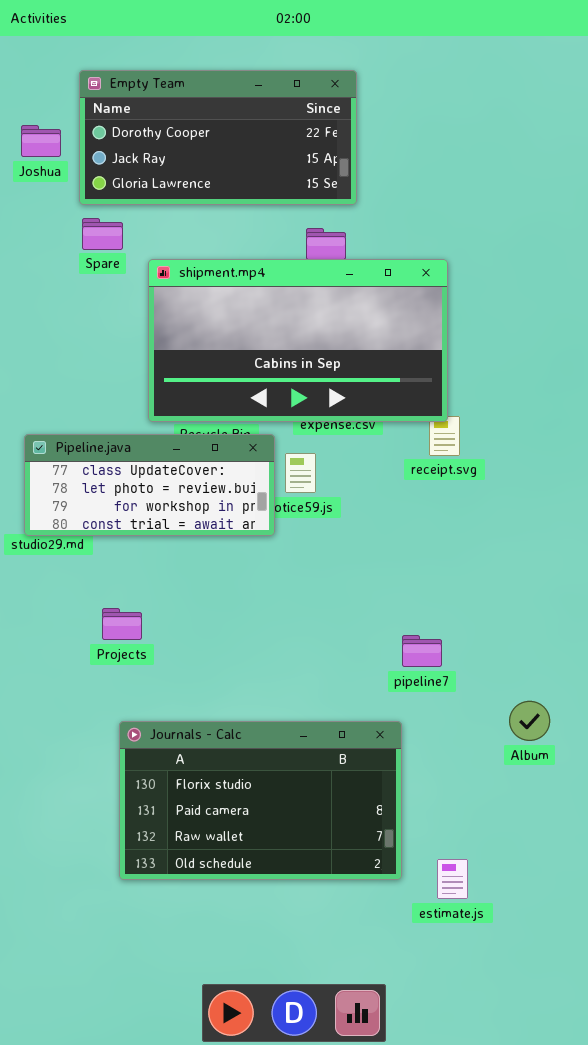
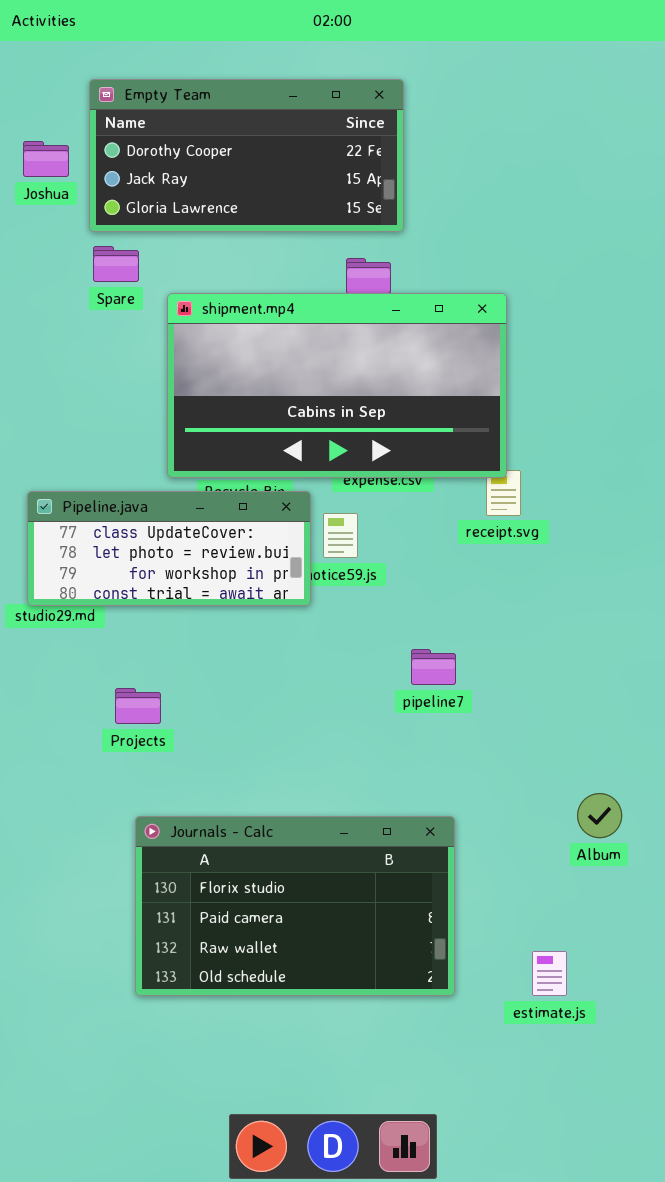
pipeline7: [402,635,442,667] -> [411,649,456,685], moved
estimate.js: [437,859,468,899] -> [532,951,567,996], moved

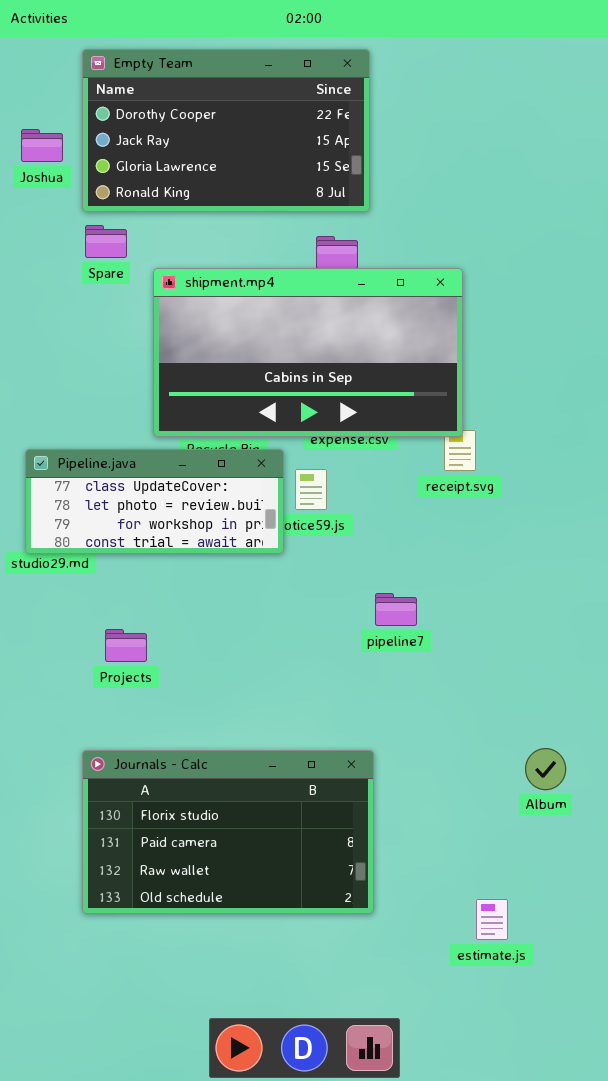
Empty Team: [89,79,404,232] -> [82,49,370,212], resized
Album: [577,793,622,838] -> [525,748,566,790], moved
Journals - Calc: [135,816,455,996] -> [82,750,374,914], moved
estimate.js: [532,951,567,996] -> [476,899,508,940], moved

